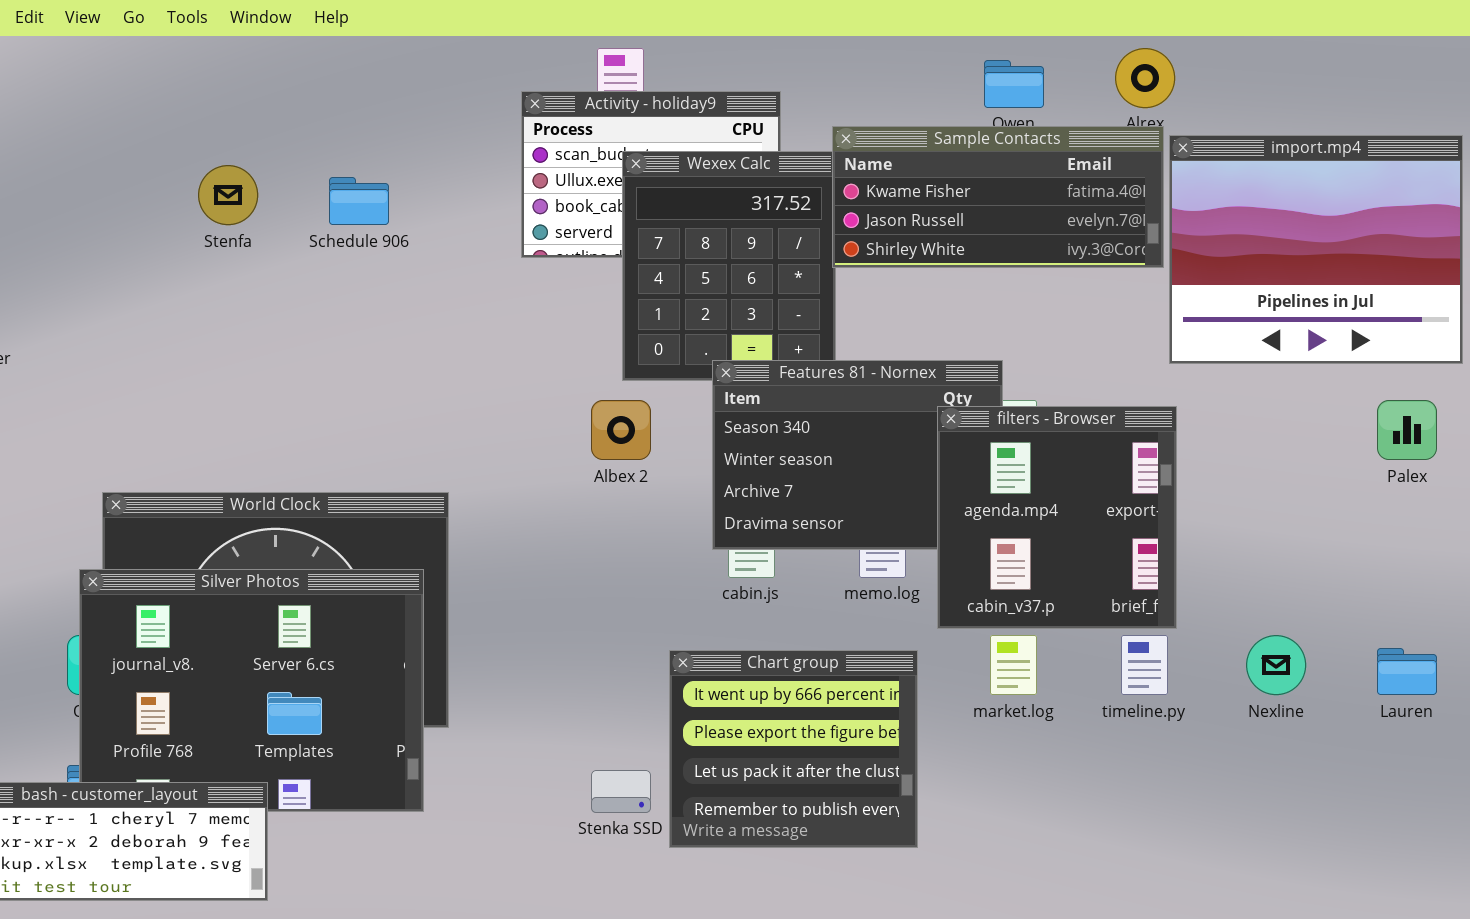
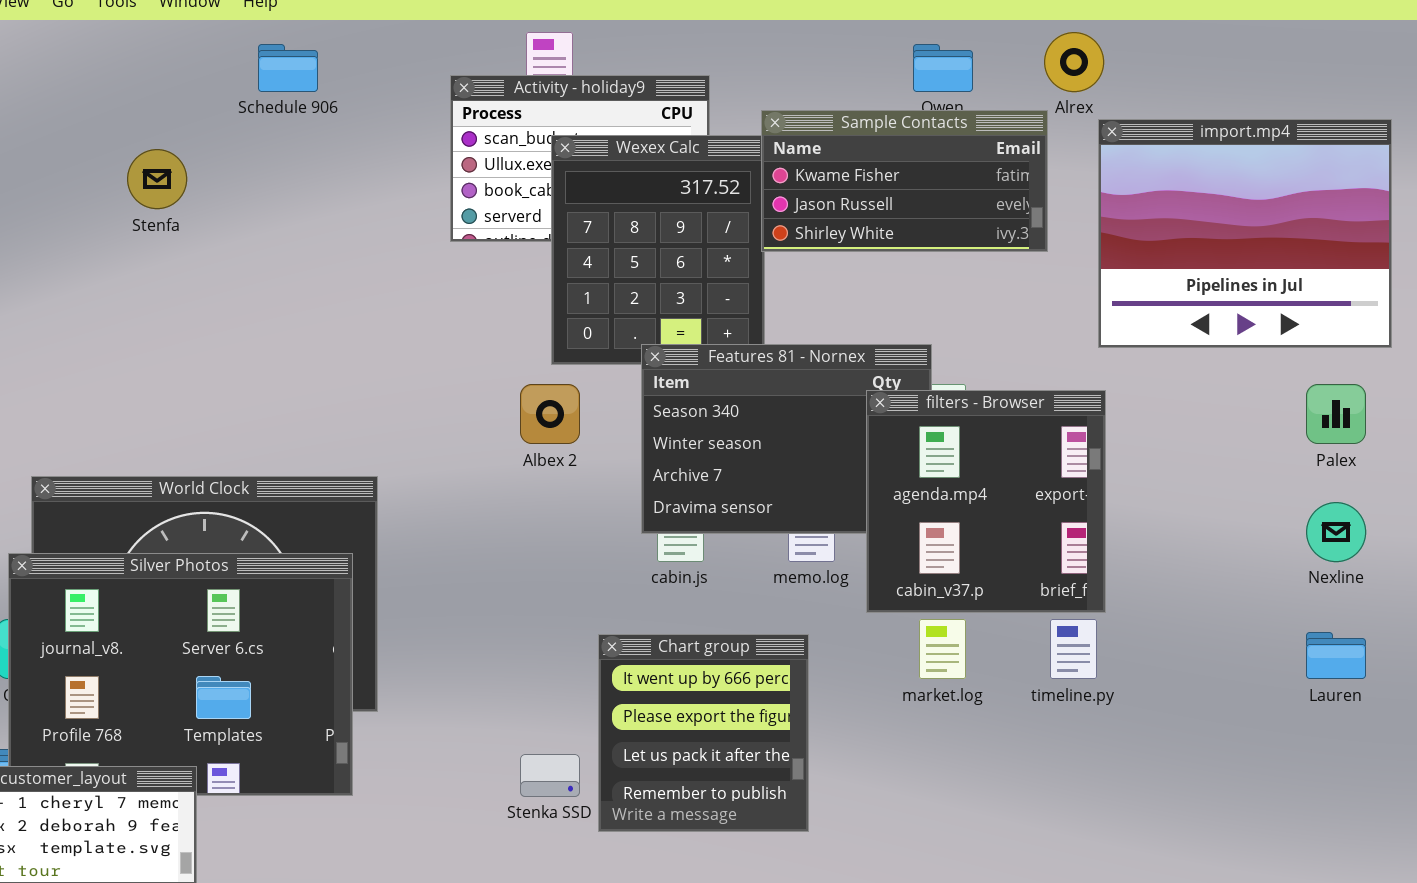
Sample Contacts: [832,126,1164,268] -> [761,110,1048,252], resized
Schedule 906: [329,177,389,225] -> [258,44,318,92], moved
Nexline: [1246,635,1306,695] -> [1306,502,1366,562], moved
Chart group: [669,650,918,848] -> [598,634,809,832], resized

